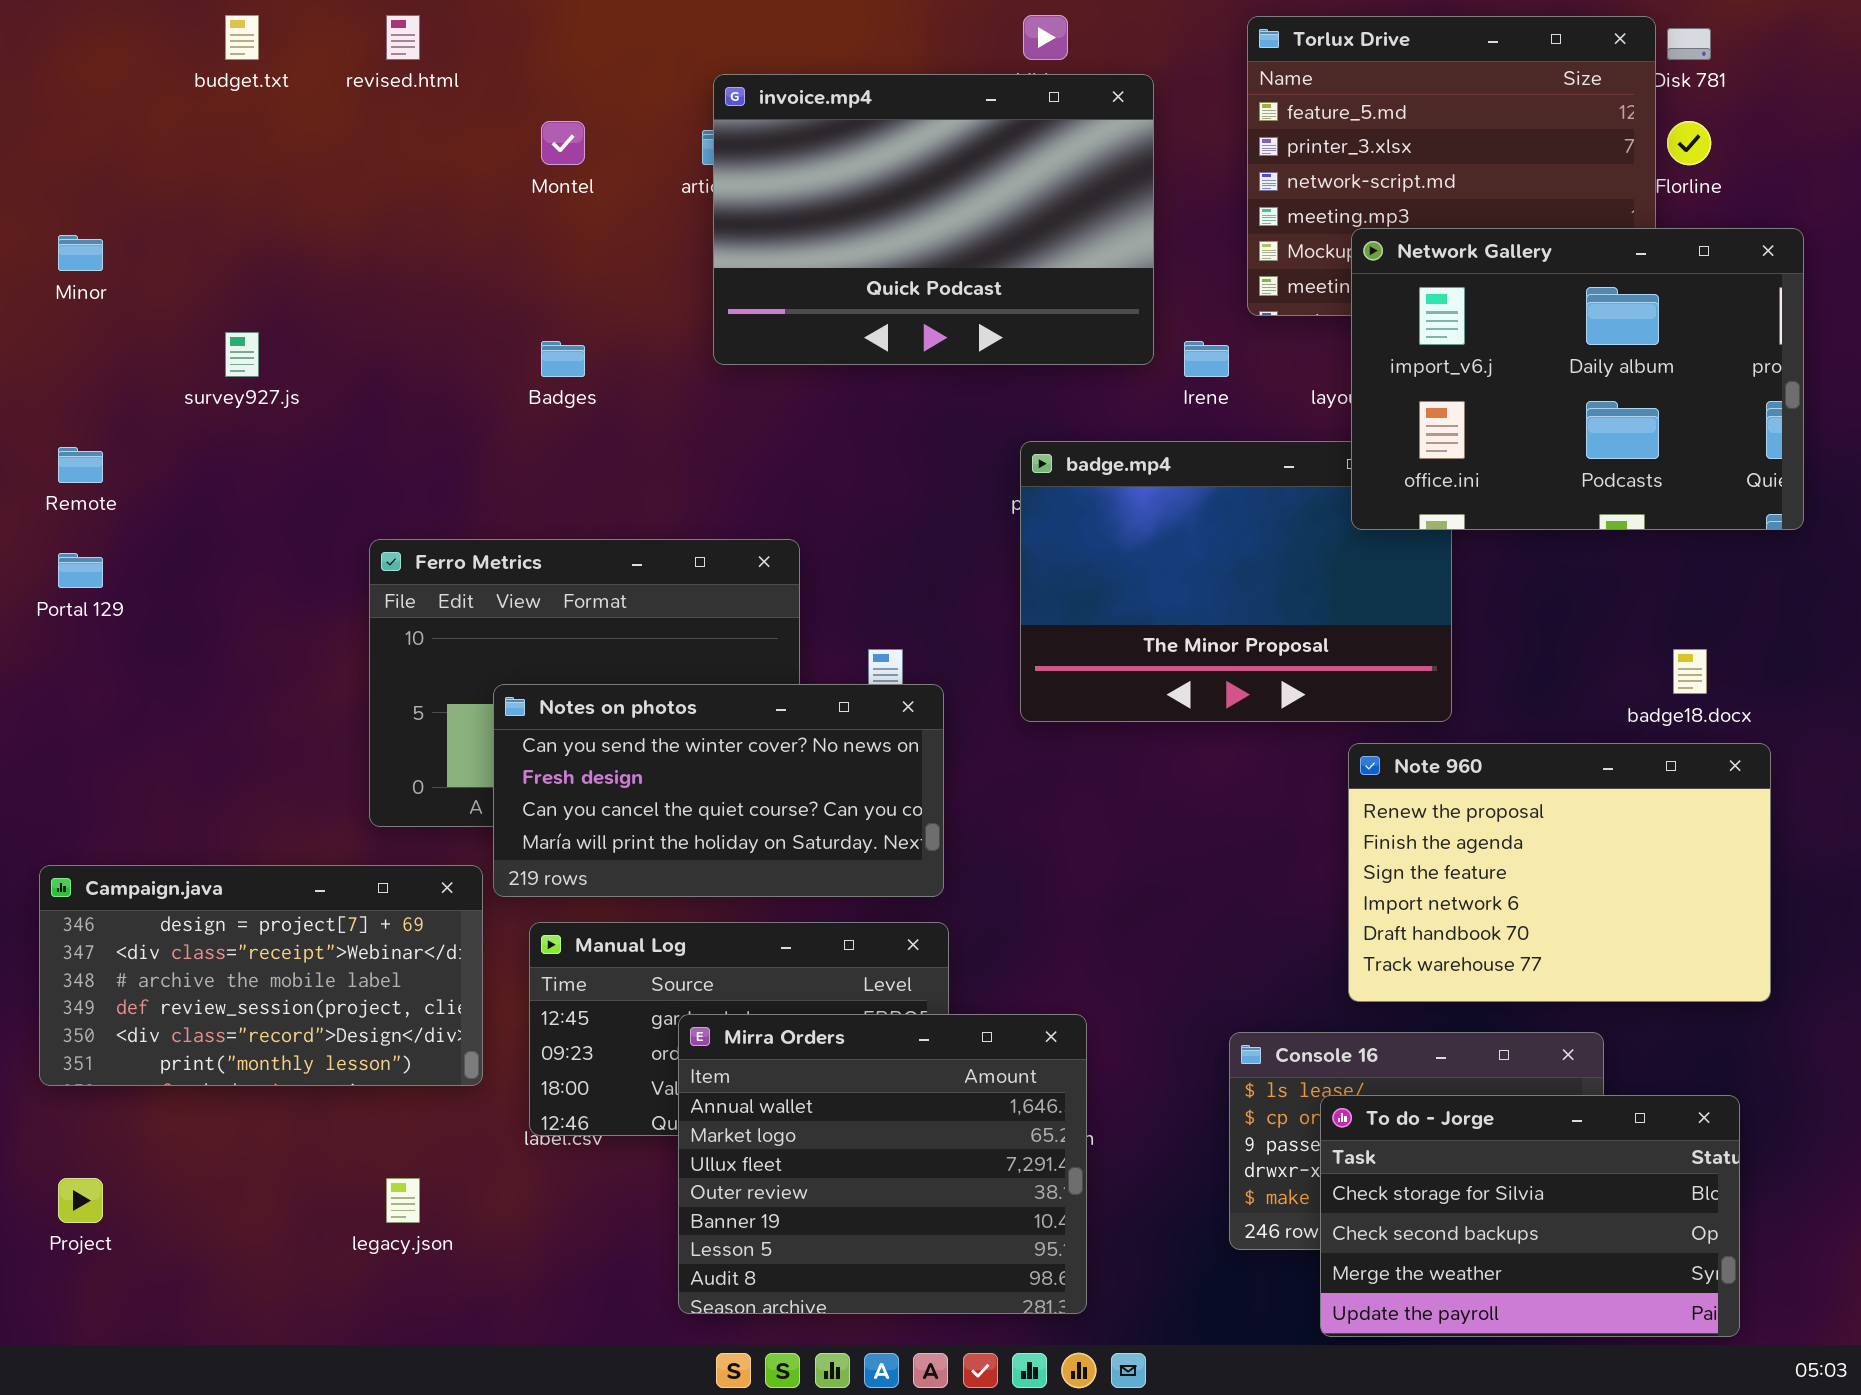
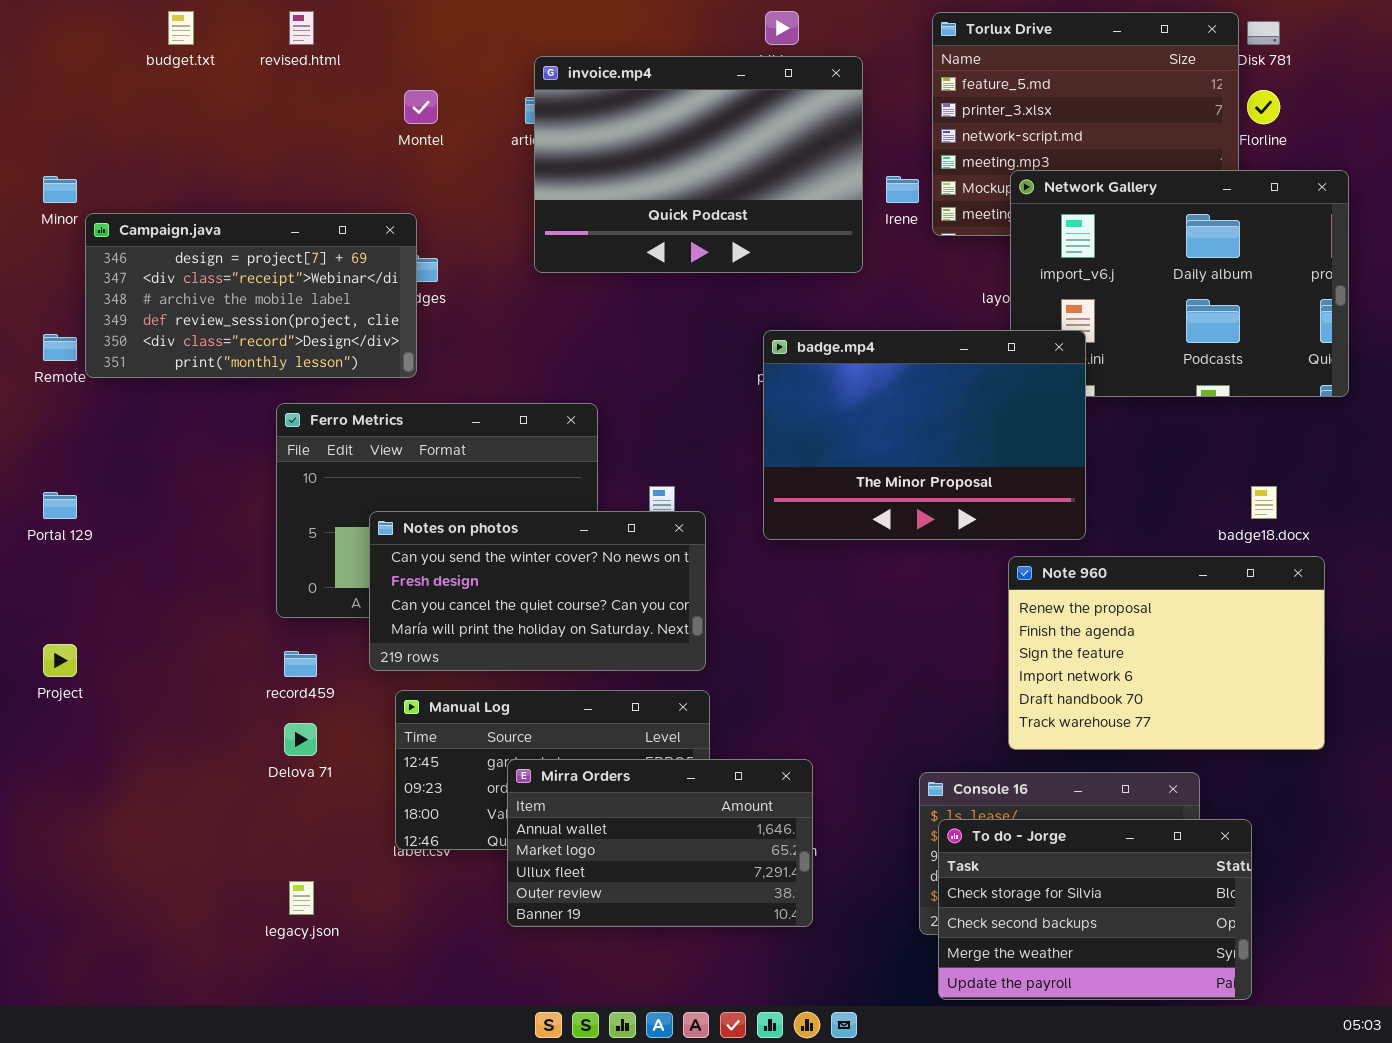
Irene: [1184,341,1229,377] -> [886,176,919,203], moved
badge.mp4: [1020,441,1452,722] -> [763,330,1086,540], raised
Portal 129: [58,553,103,588] -> [43,492,77,519], moved
Campaign.java: [39,865,483,1086] -> [85,213,417,378], moved
Mirra Orders: [678,1014,1087,1314] -> [507,759,813,927], resized
To do - Jorge: [1320,1095,1740,1337] -> [938,819,1252,1000], moved
Project: [58,1178,103,1223] -> [43,644,77,677], moved

